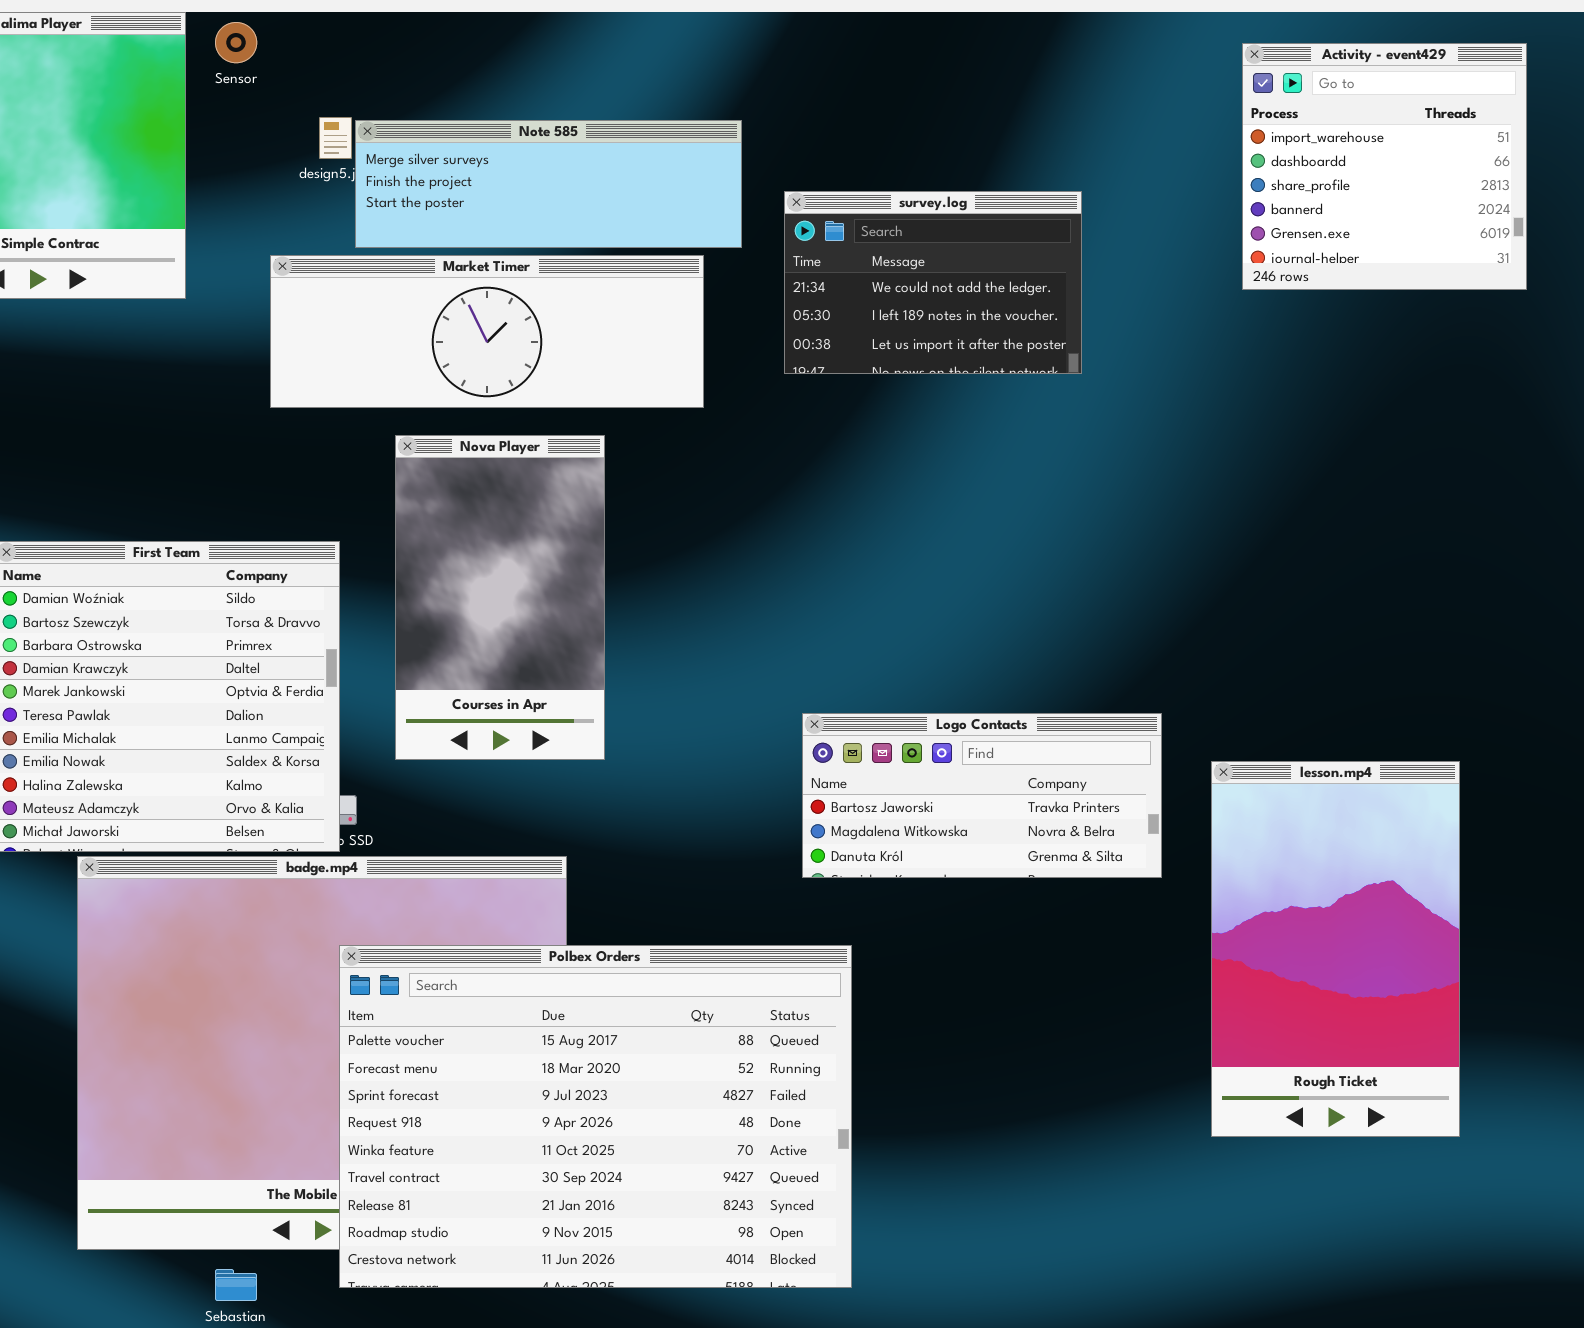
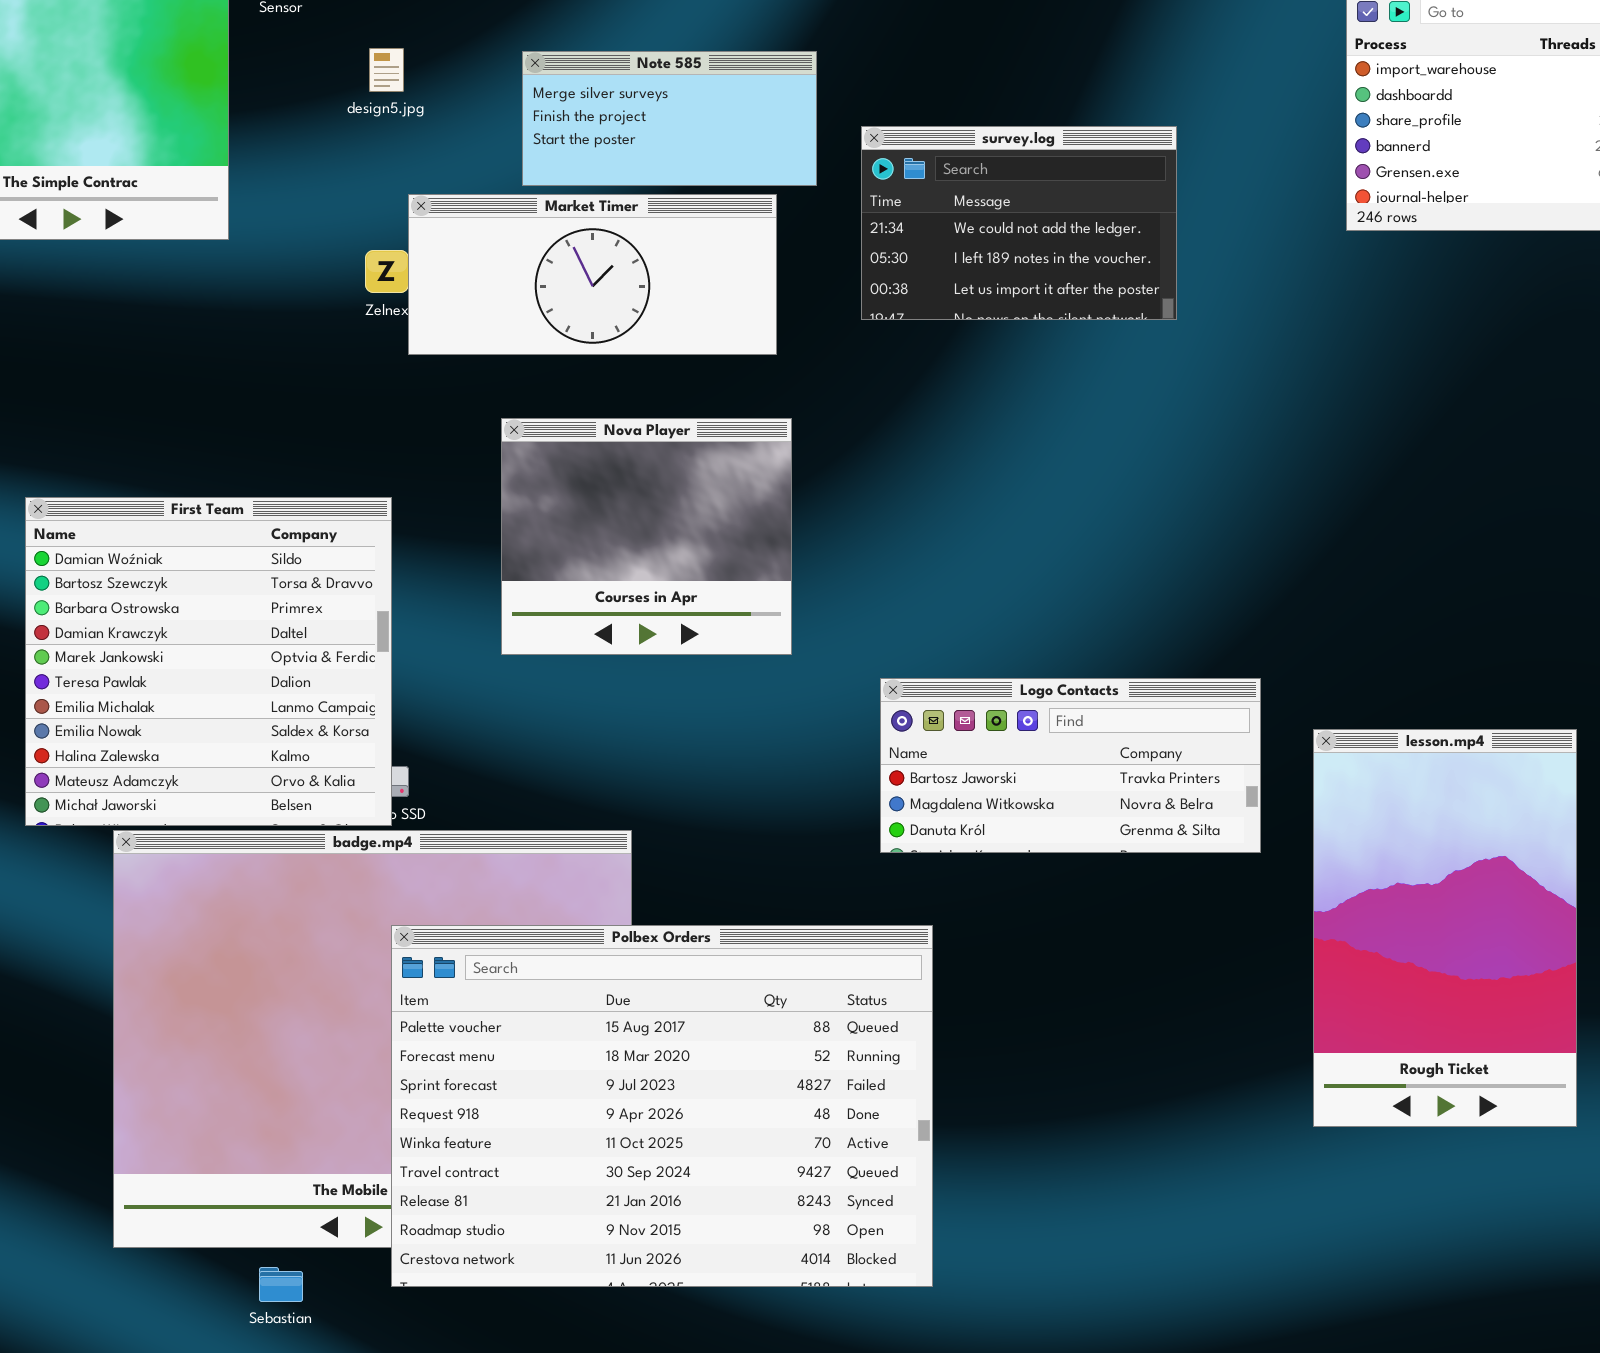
Note 585: [355,120,742,248] -> [522,51,817,186], resized
Market Timer: [270,255,704,408] -> [408,194,777,355], resized
Nova Player: [395,435,605,760] -> [501,418,792,655], moved, resized

